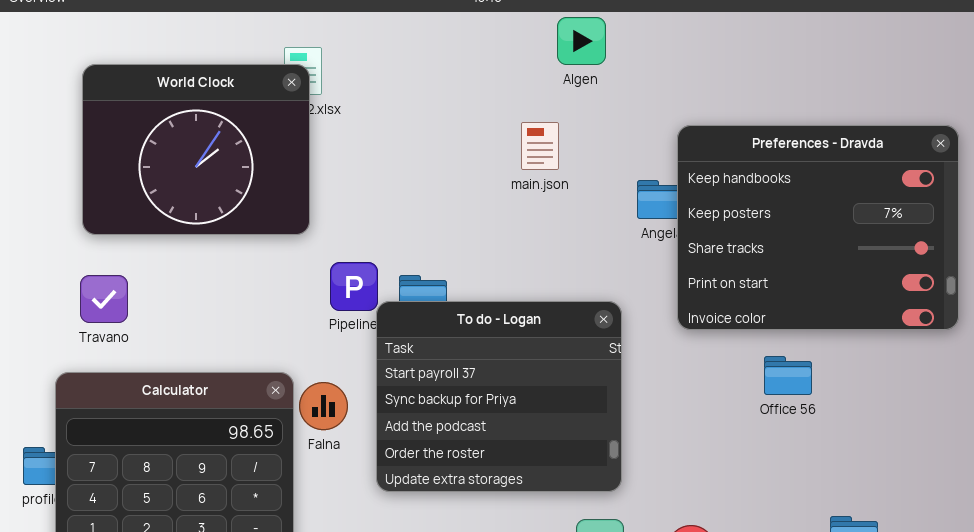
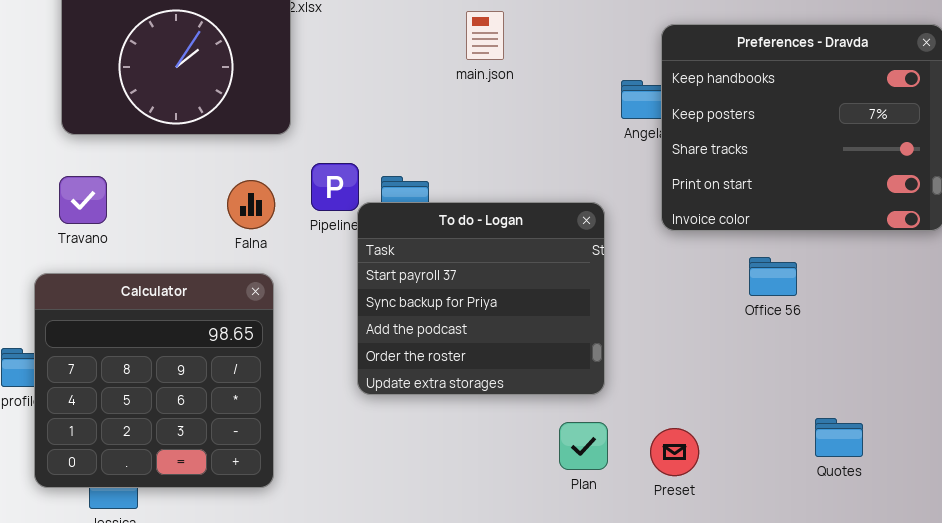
main.json: [521,122,559,170] -> [466,11,504,60], moved
Falna: [299,382,348,430] -> [227,180,275,229], moved

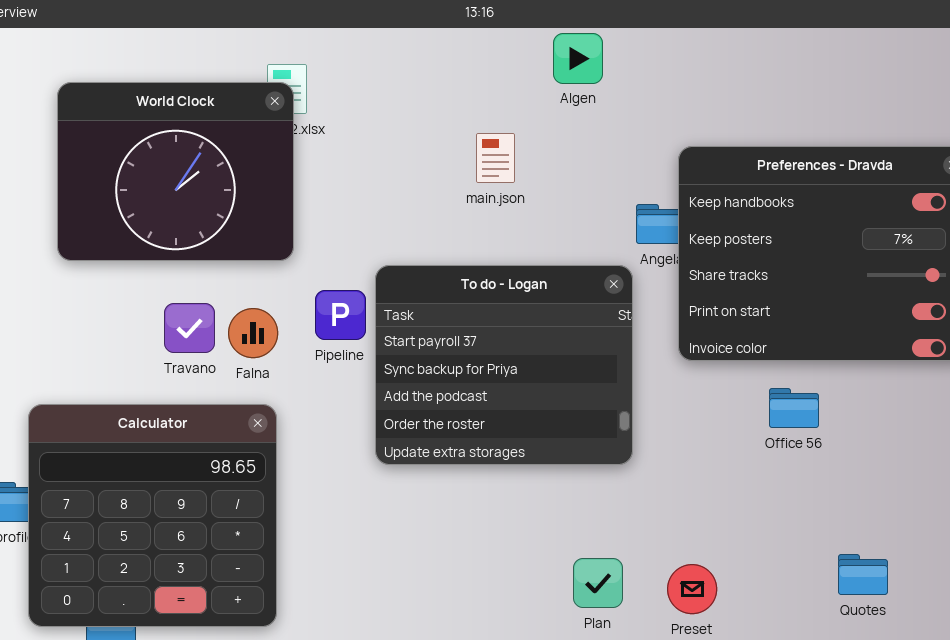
Travano: [59,176,107,224] -> [164,303,215,353], moved
To do - Logan: [357,202,605,395] -> [375,265,633,465], moved

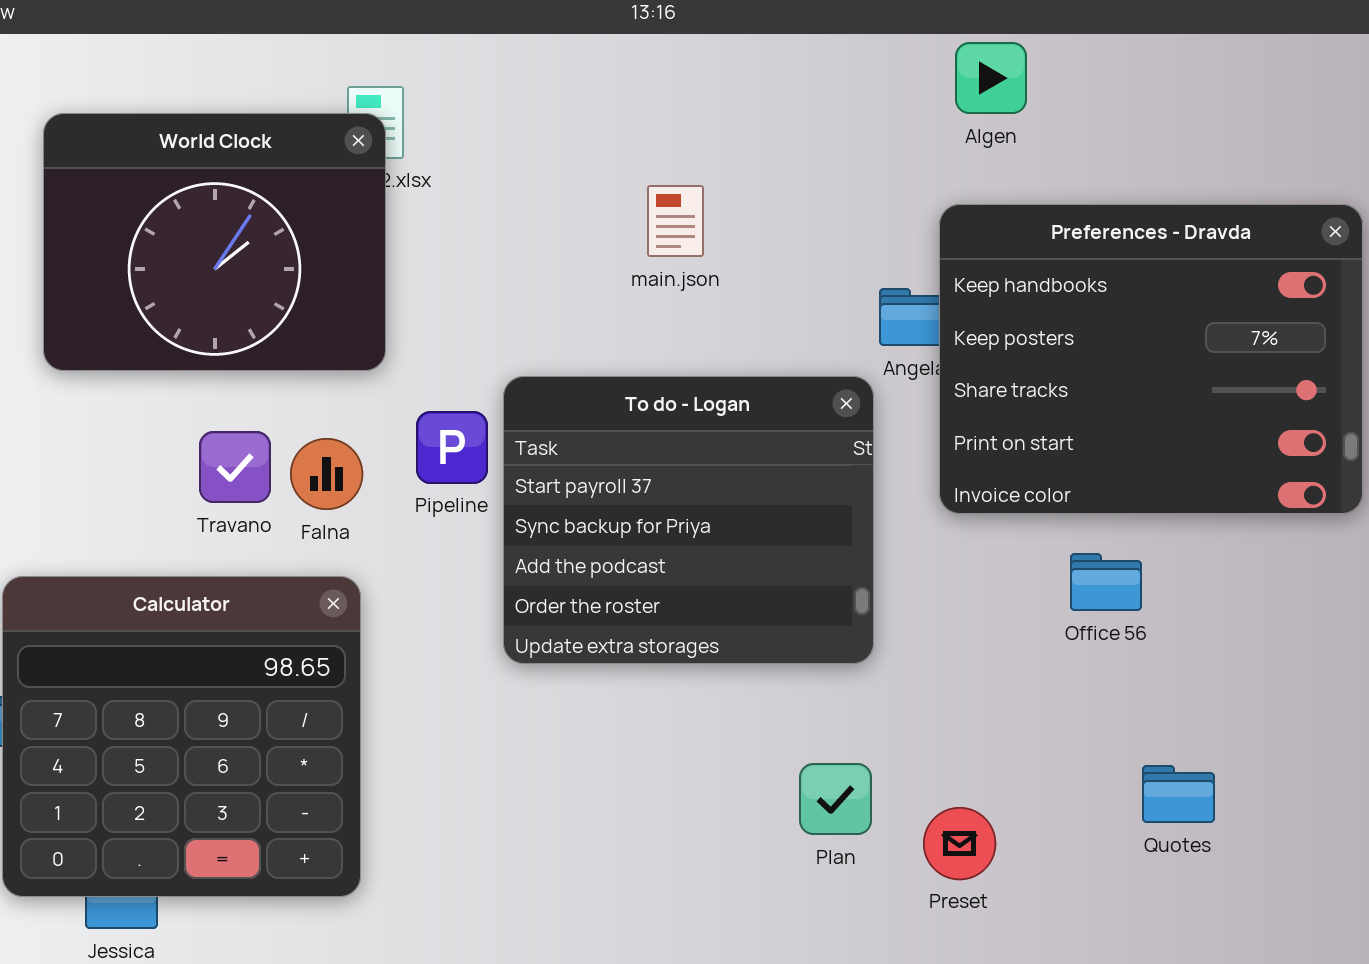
Algen: [553,33,603,84] -> [955,42,1027,114], moved
Quotes: [838,554,888,595] -> [1142,765,1215,823], moved
Plan: [573,558,623,608] -> [799,763,872,835], moved

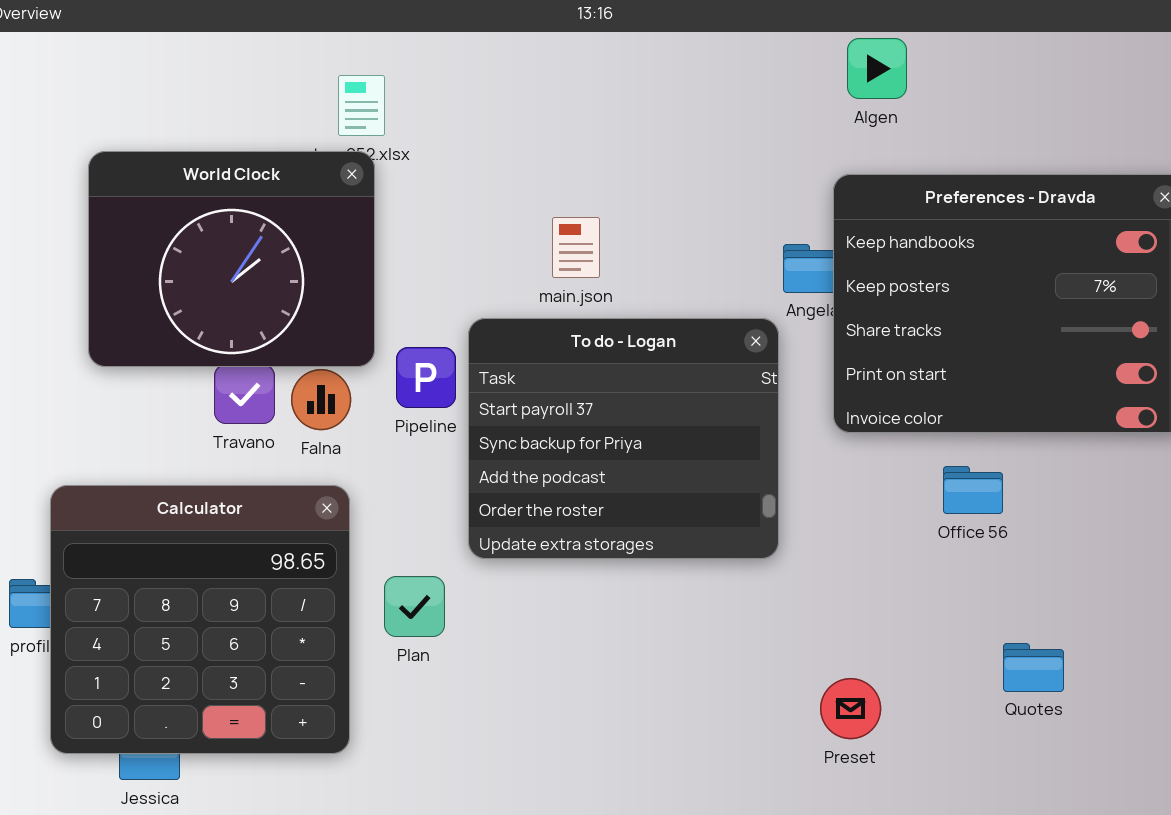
World Clock: [43,113,386,371] -> [88,151,375,367], moved
main.json: [647,185,704,257] -> [552,217,600,278], moved
Plan: [799,763,872,835] -> [384,576,445,637], moved

